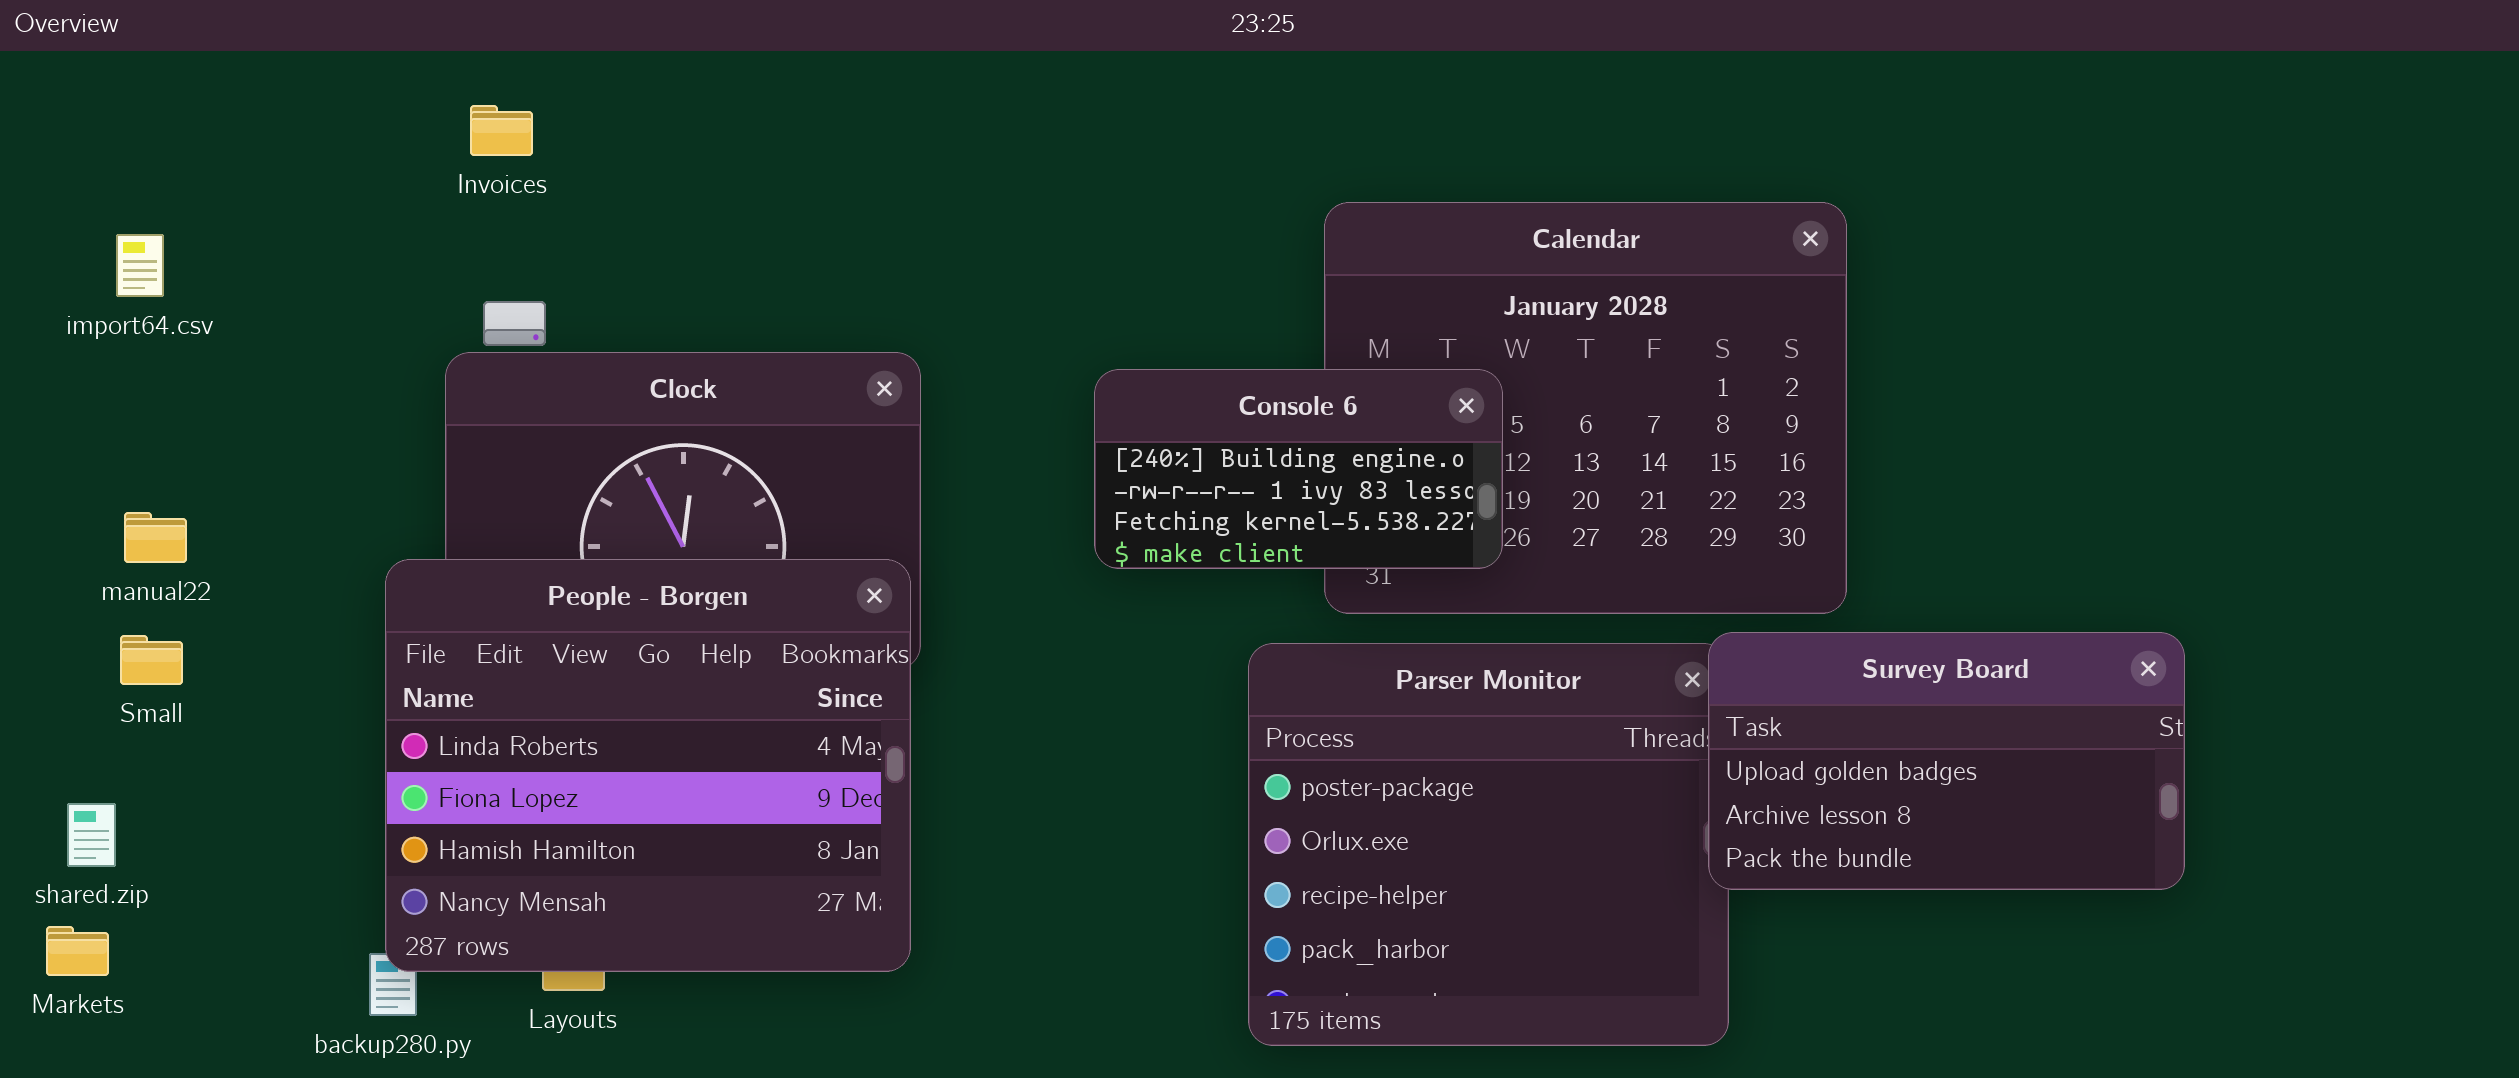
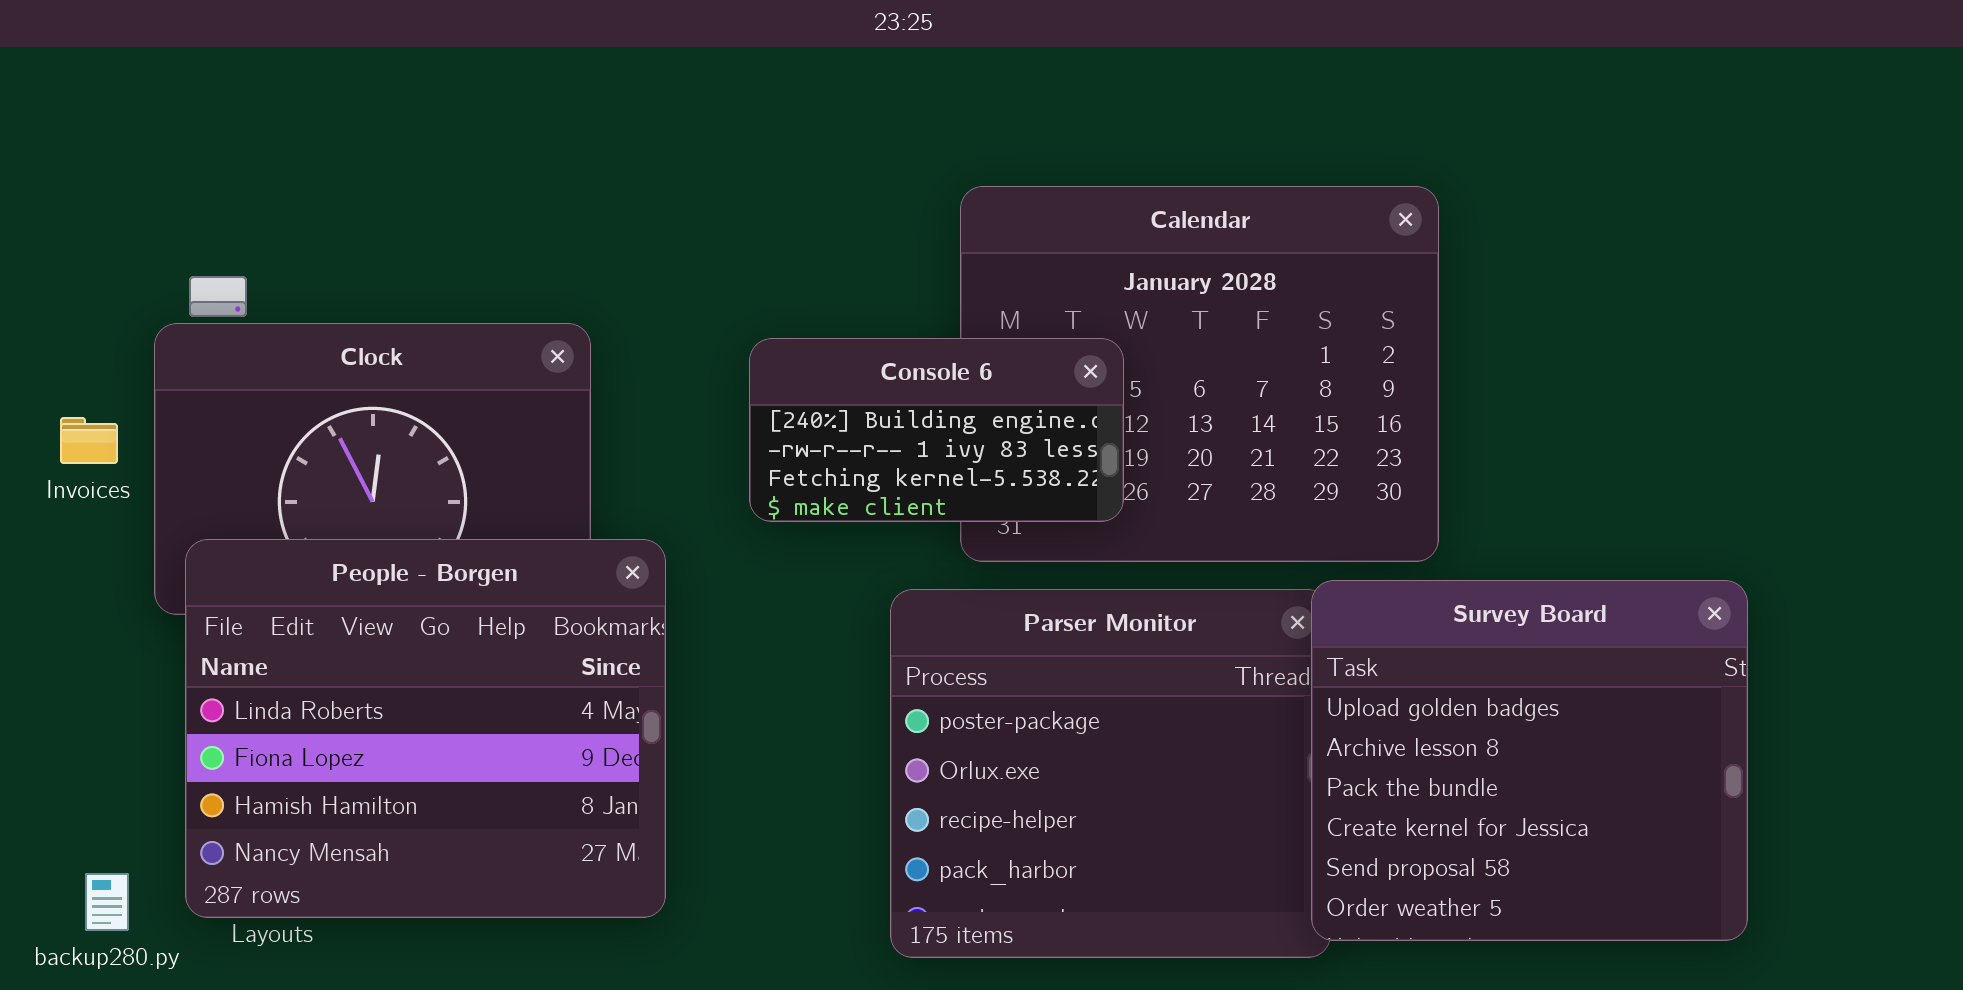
Invoices: [470,105,533,156] -> [60,417,118,464], moved
People - Borgen: [385,559,911,972] -> [185,539,666,918], moved
Survey Board: [1708,632,2185,890] -> [1311,580,1748,941], resized

